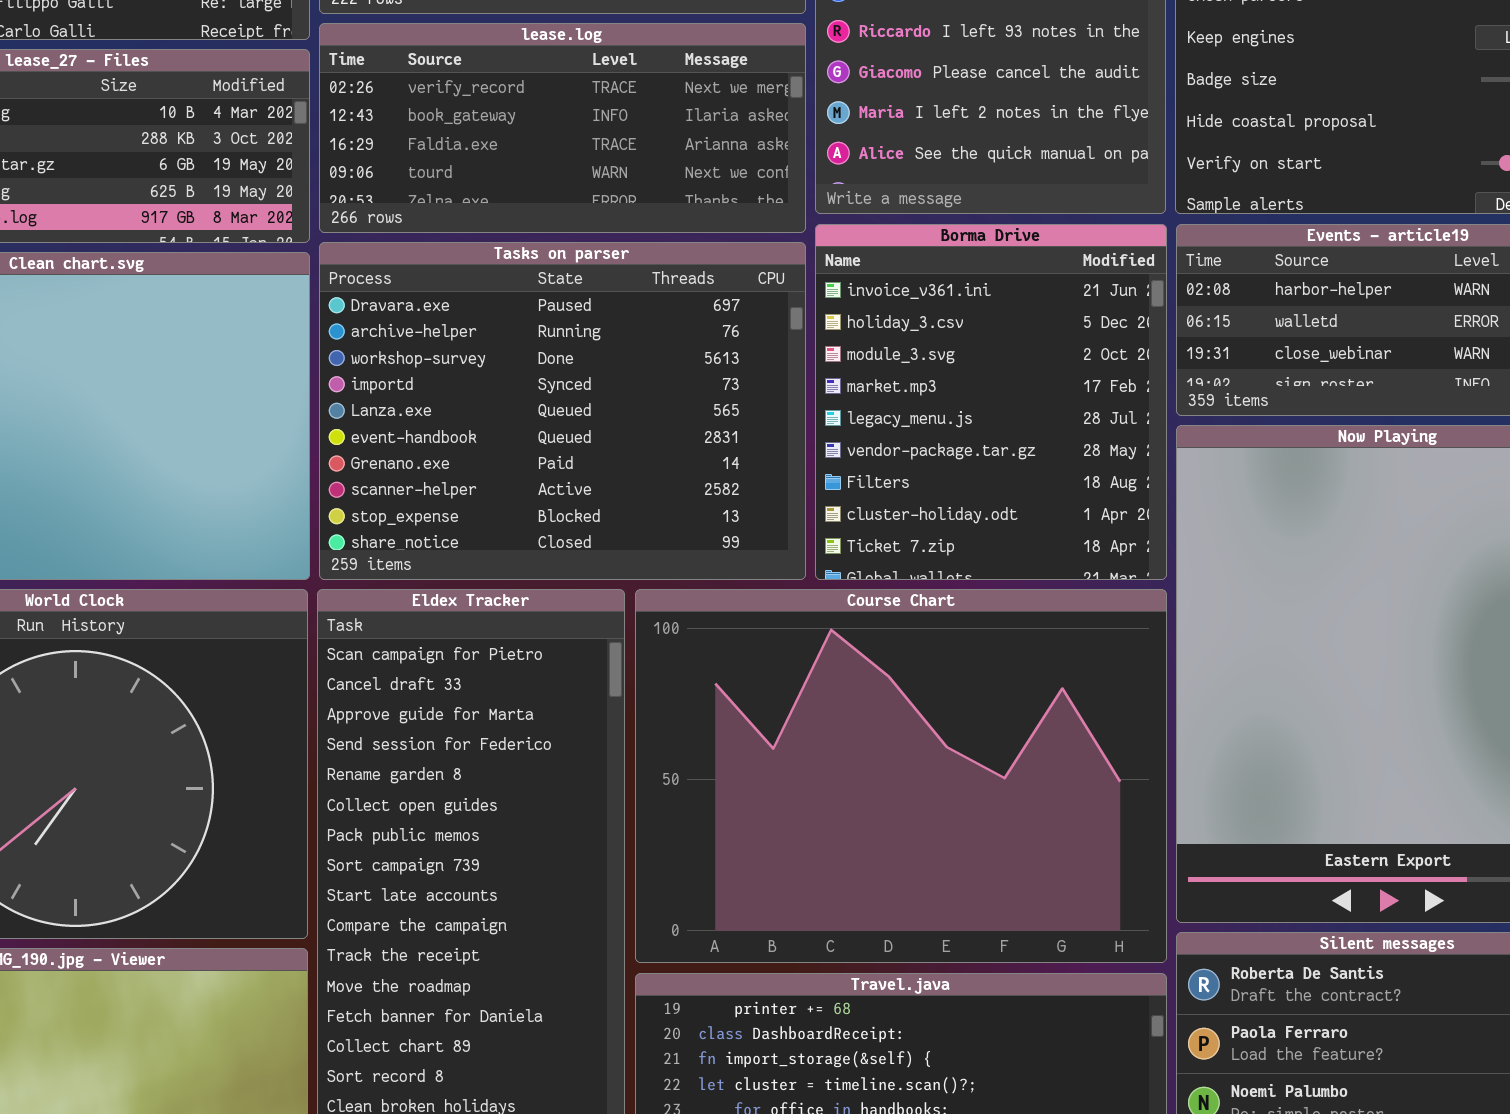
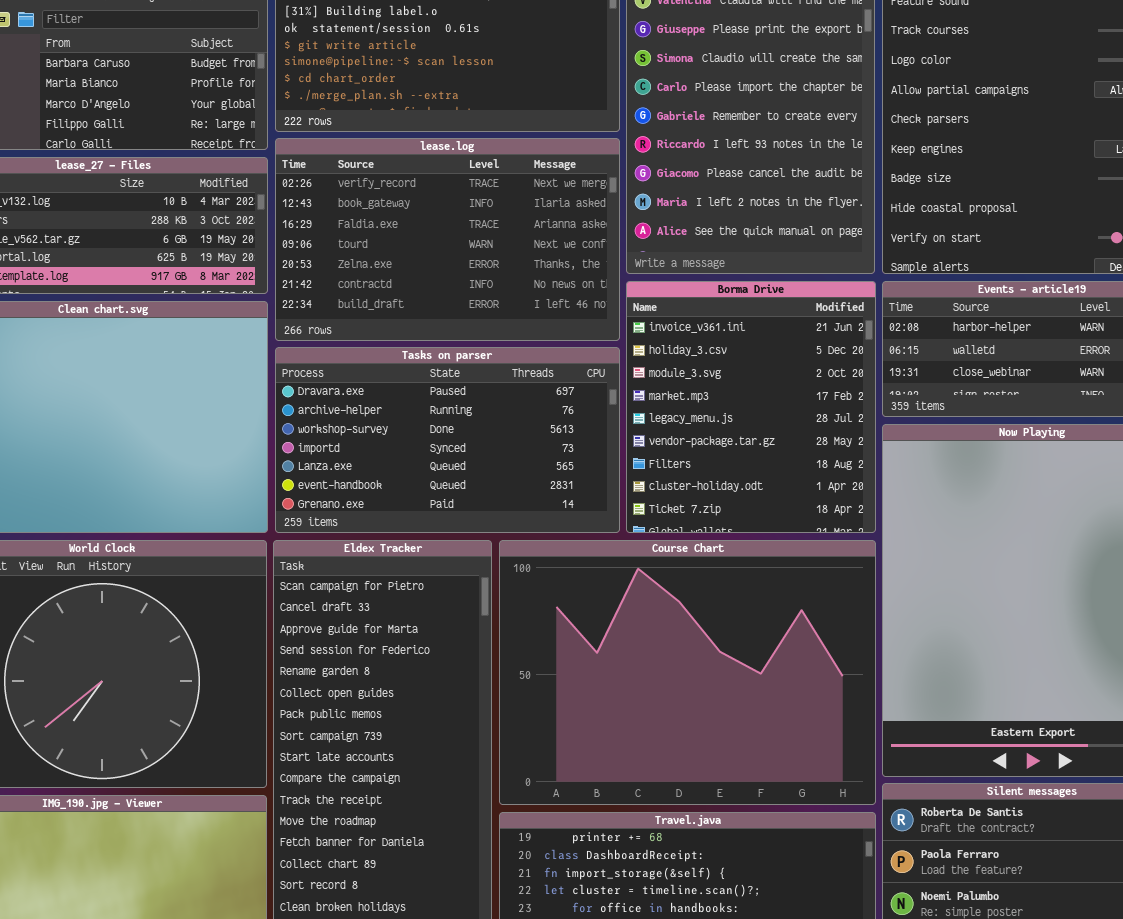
lease.log: [319,23,806,233] -> [275,138,620,341], resized
Tasks on parser: [319,242,806,580] -> [275,347,620,533], resized

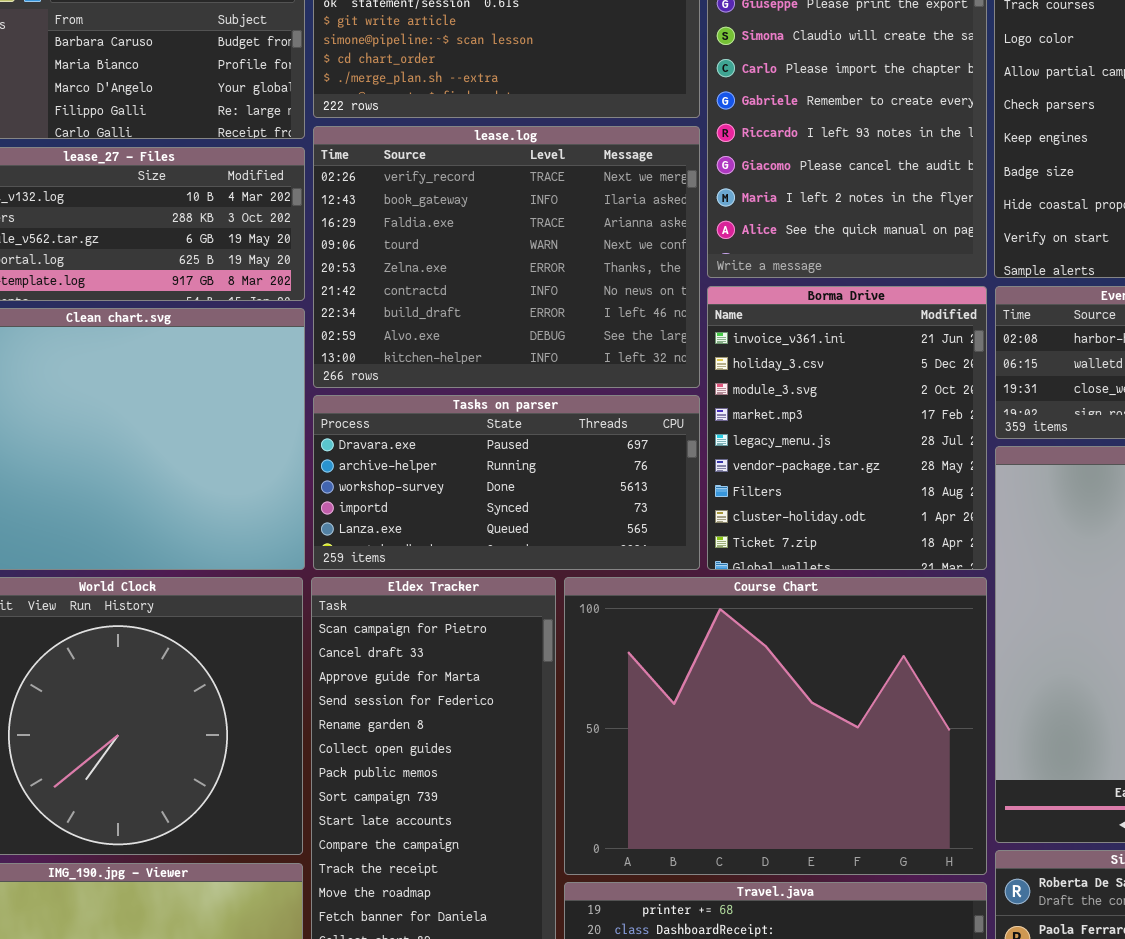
lease.log: [275,138,620,341] -> [313,126,700,388], resized
Tasks on parser: [275,347,620,533] -> [313,395,700,570], resized

